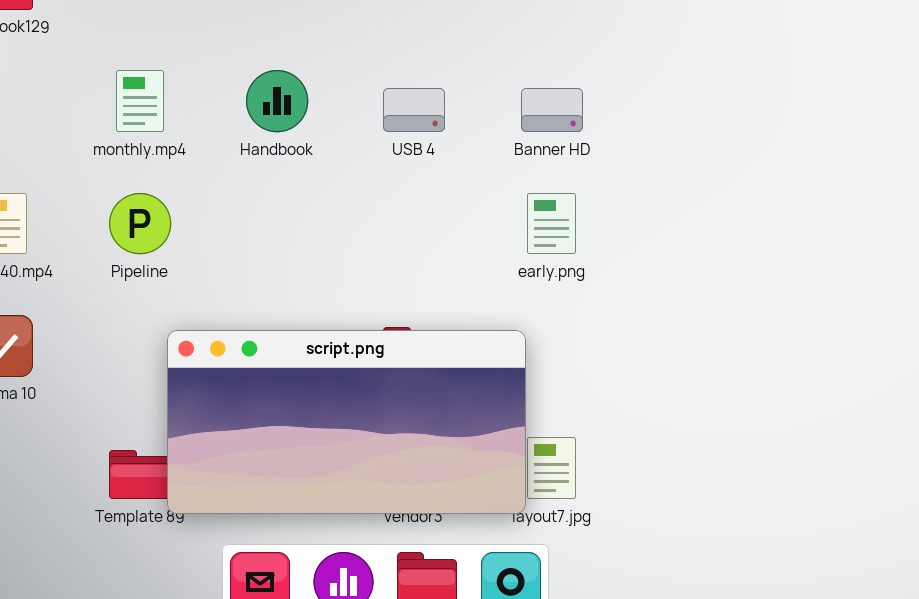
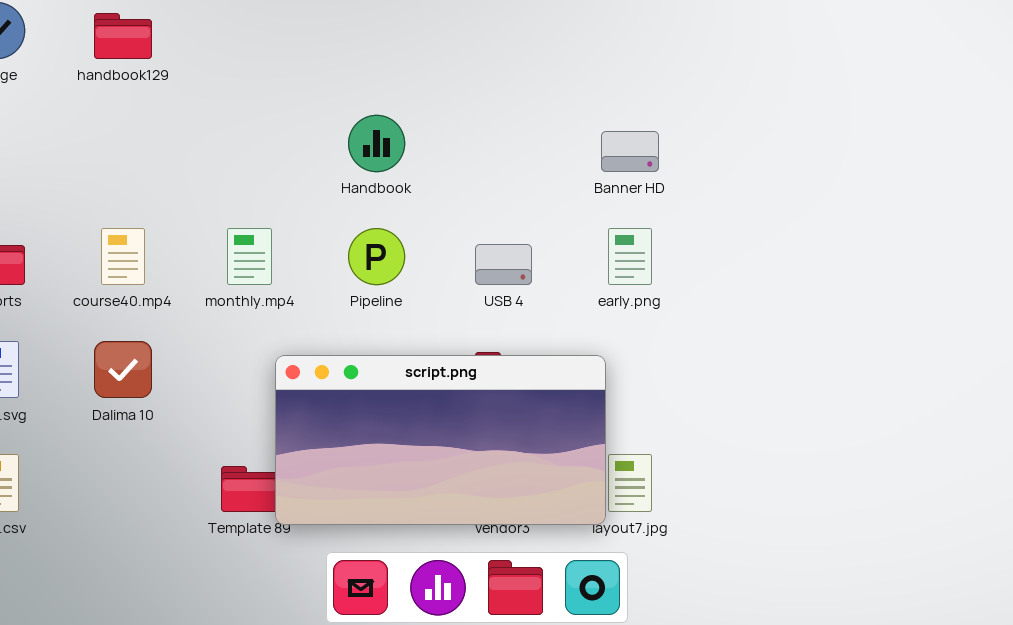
monthly.mp4: [116,70,164,132] -> [227,228,272,285], moved
USB 4: [383,88,445,132] -> [475,244,532,285], moved
Pipeline: [109,193,171,254] -> [348,228,405,285], moved

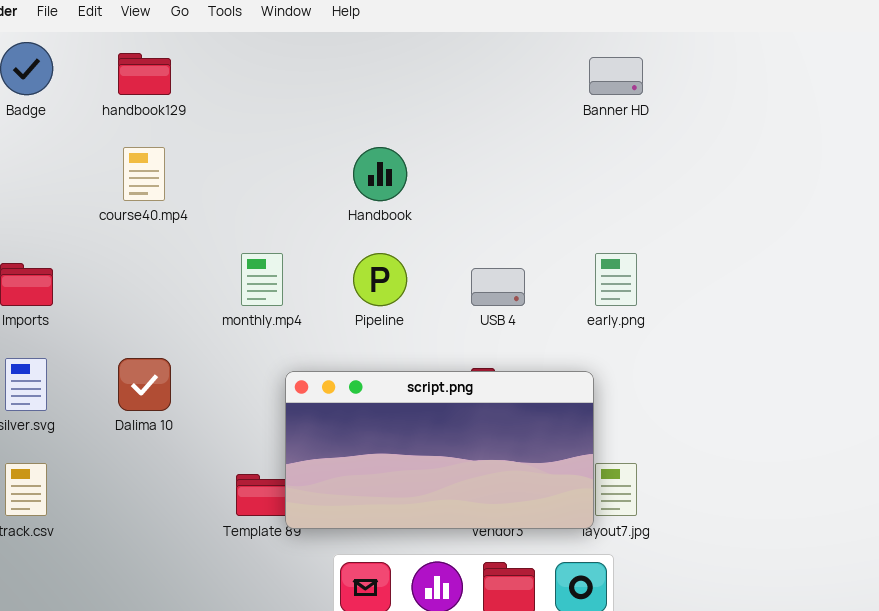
Banner HD: [601,131,659,172] -> [589,57,643,95], moved
course40.mp4: [101,228,145,285] -> [123,147,165,201], moved

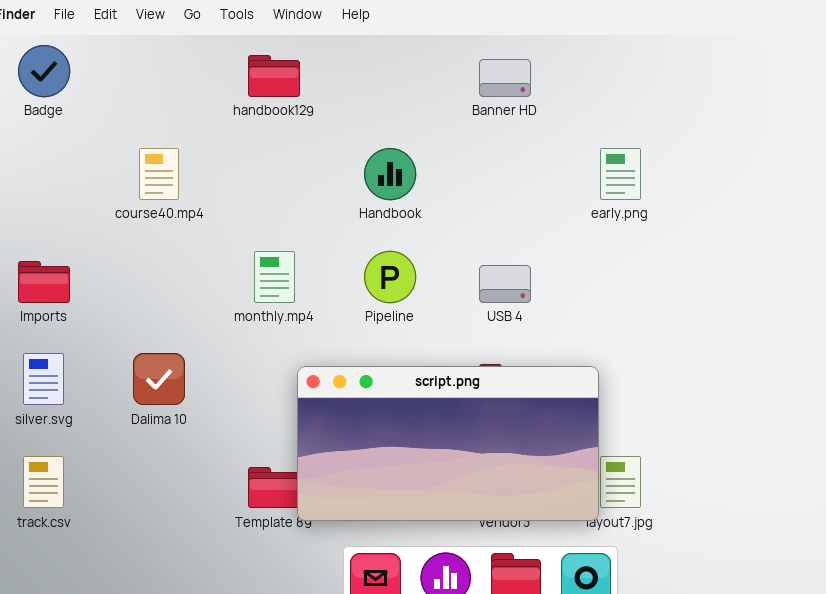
handbook129: [118,53,171,95] -> [248,55,300,97], moved
Banner HD: [589,57,643,95] -> [479,59,531,97], moved
early.png: [595,253,637,306] -> [600,148,641,200], moved

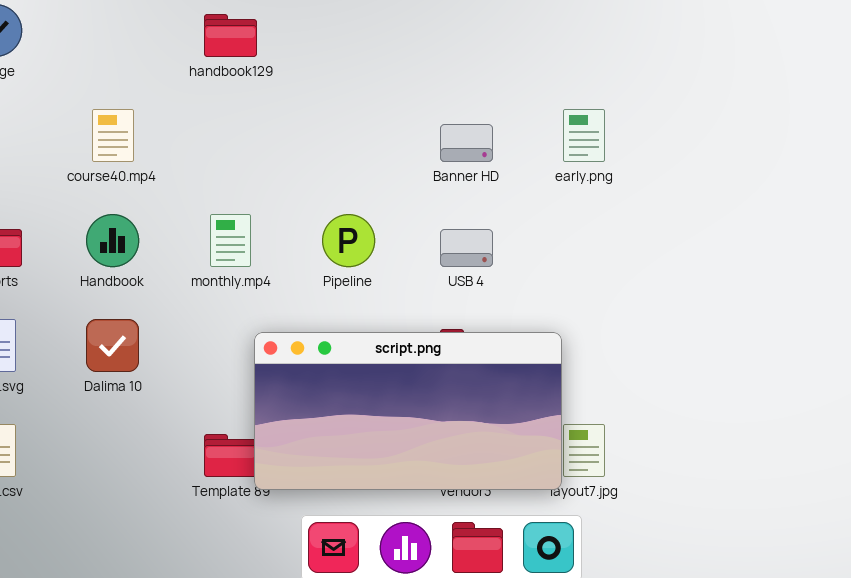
Banner HD: [479,59,531,97] -> [440,124,493,162], moved
Handbook: [364,148,416,200] -> [86,214,139,267], moved

